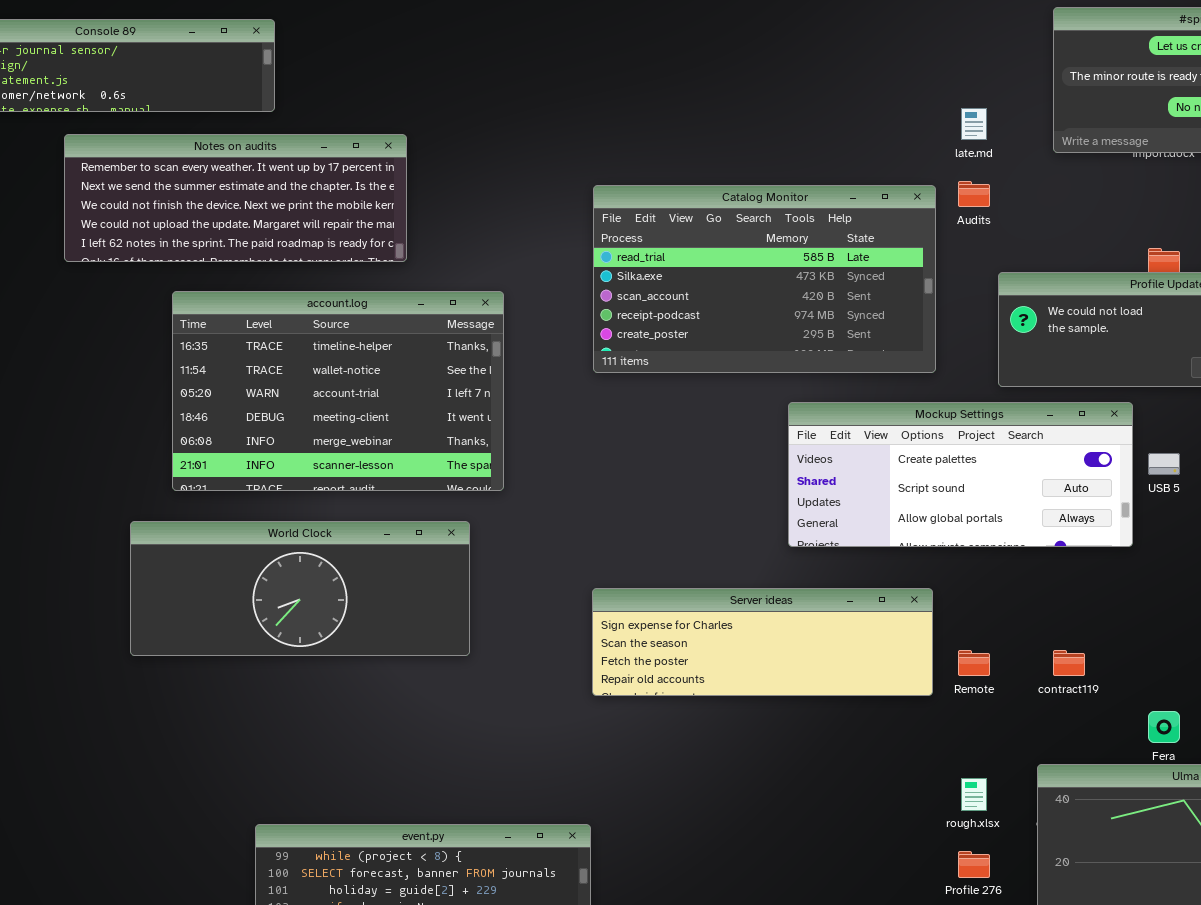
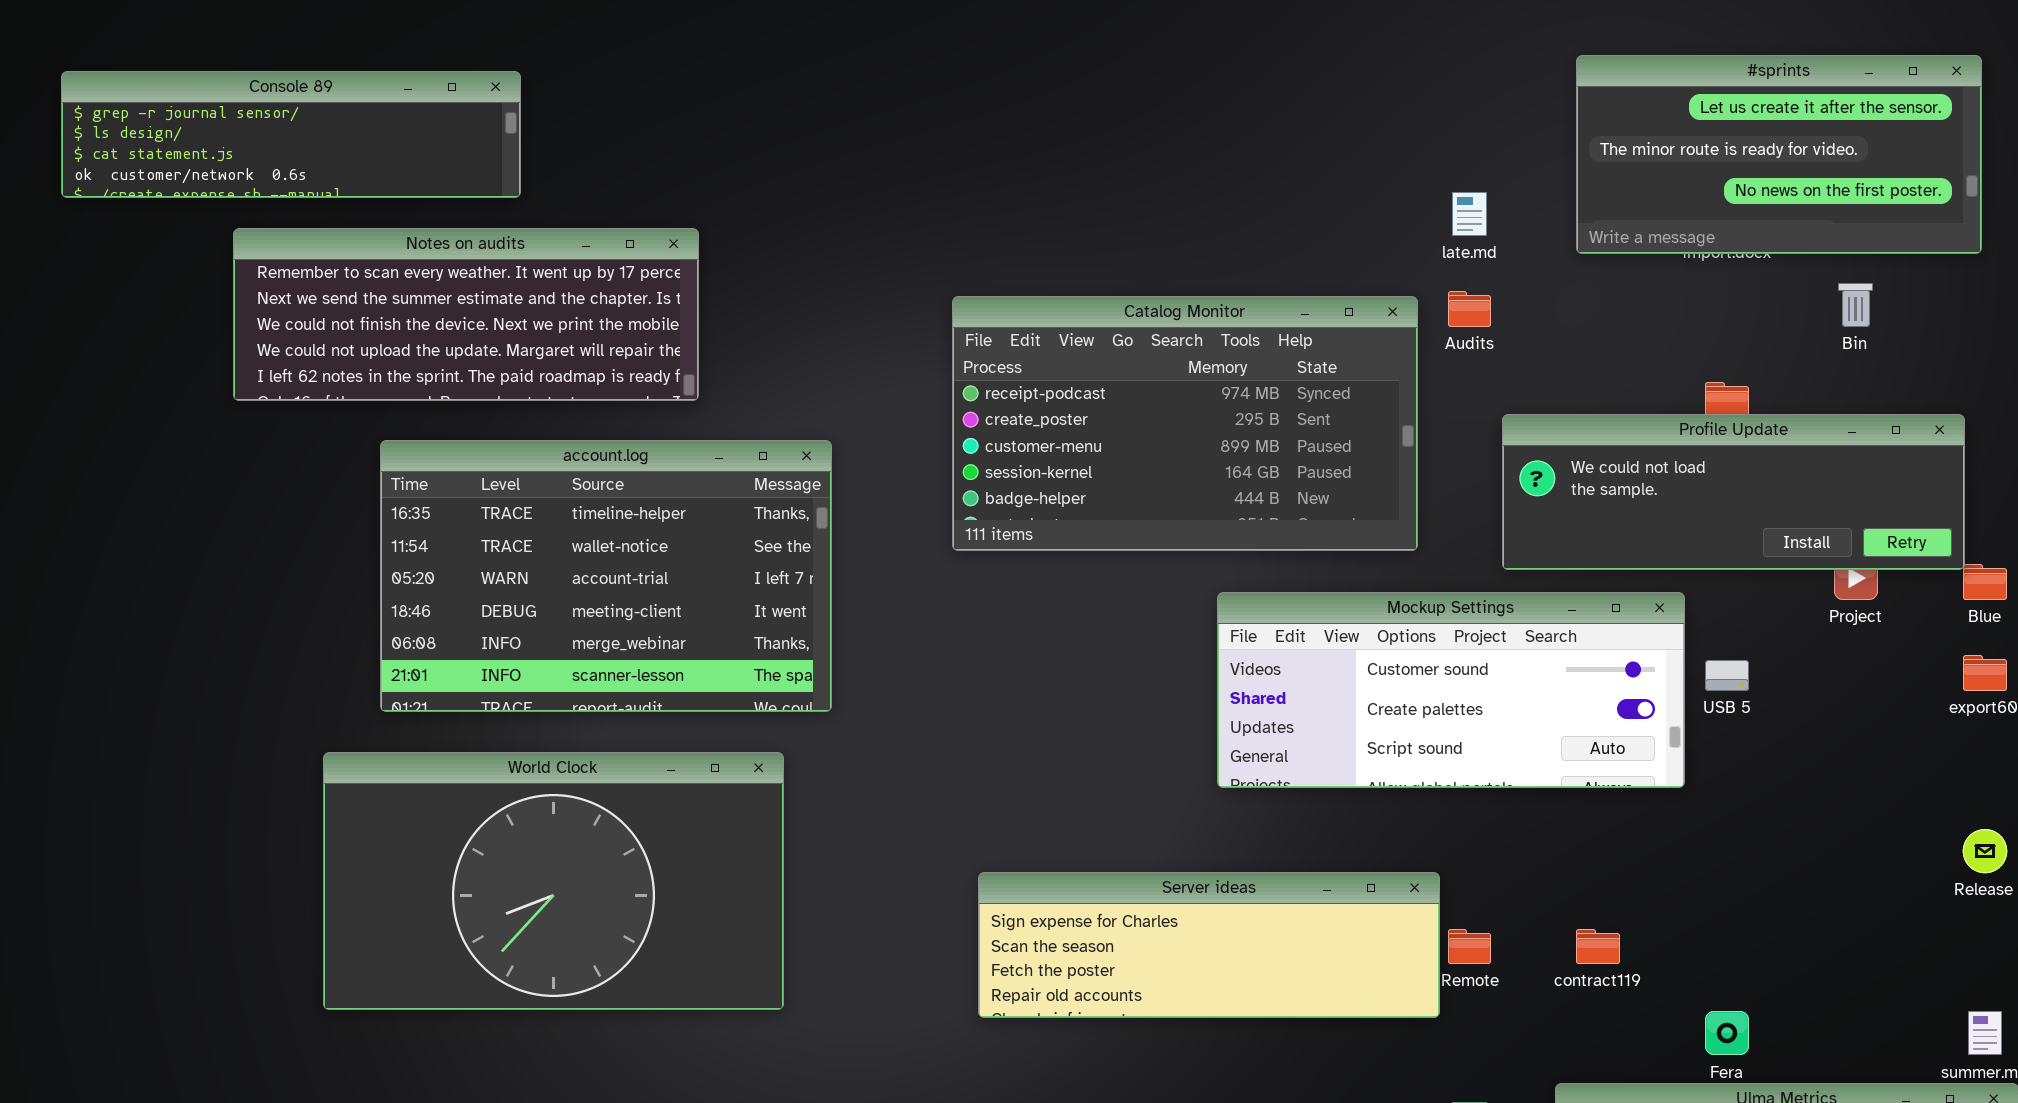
Catalog Monitor: [593,185,936,373] -> [952,296,1418,551], scrolled down 3 rows
Mockup Settings: [788,402,1133,547] -> [1217,592,1685,788], scrolled up 1 row
World Clock: [130,521,470,656] -> [323,752,784,1010], resized
Server ideas: [592,588,933,696] -> [978,872,1440,1018], moved

